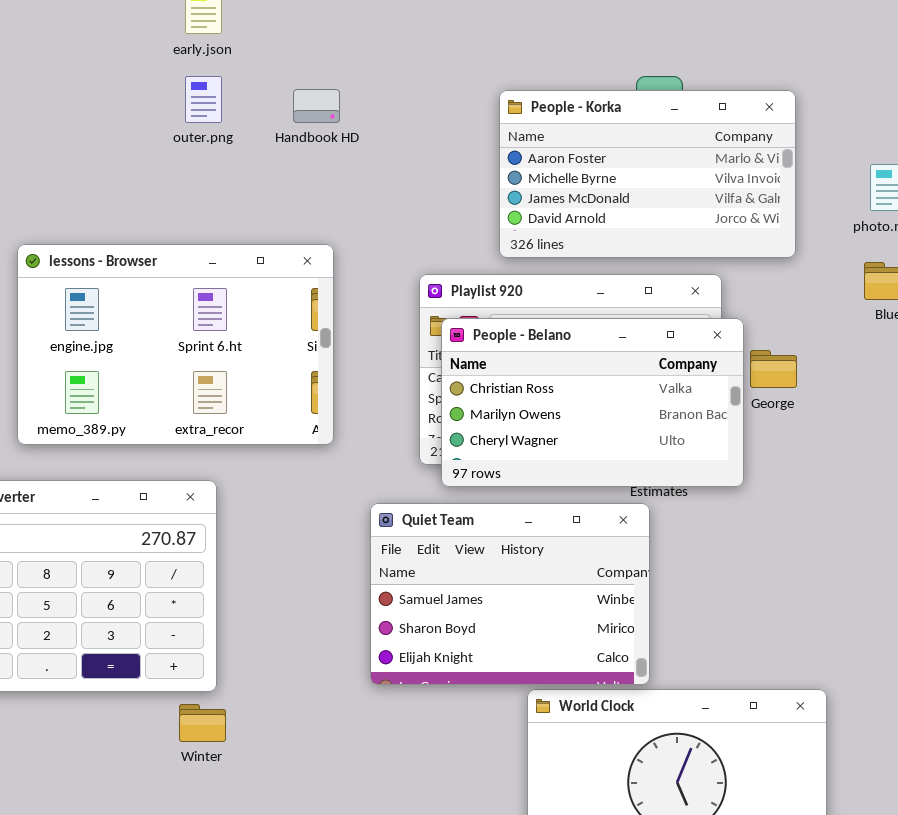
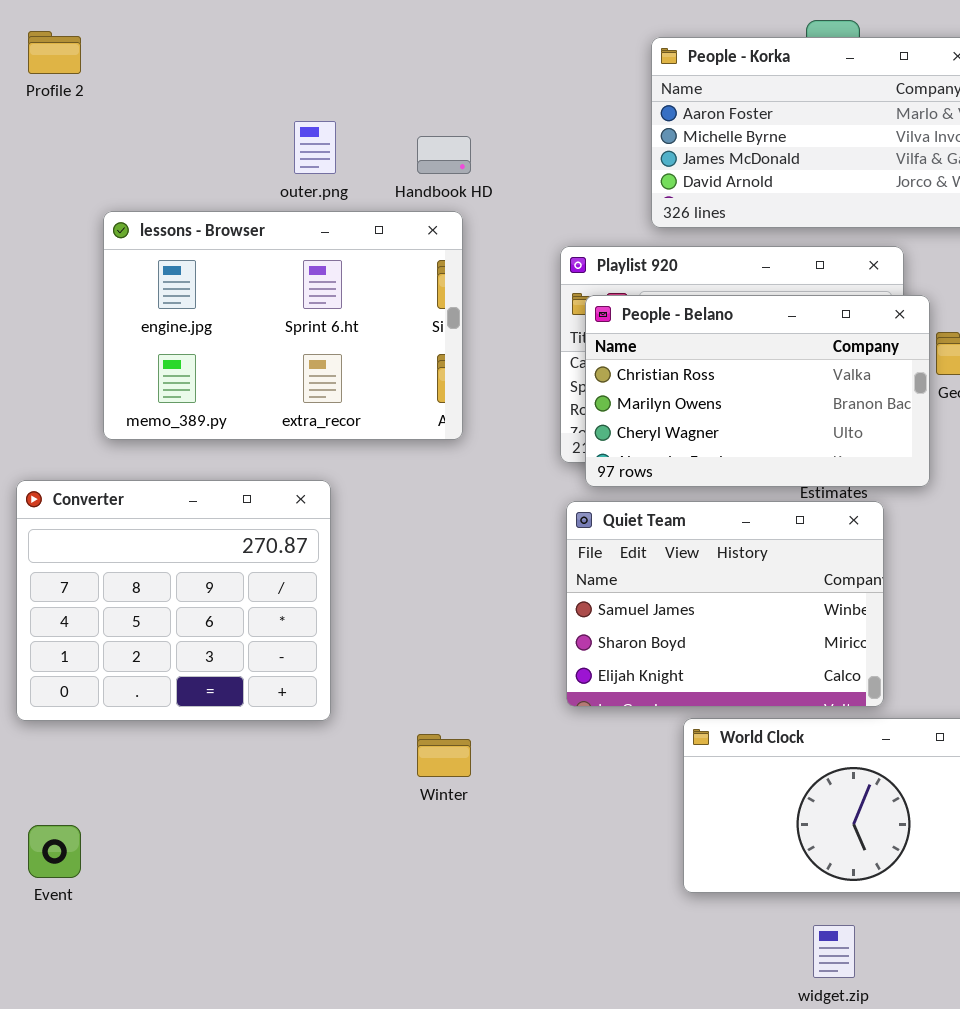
outer.png: [185,76,222,123] -> [294,121,336,174], moved
Handbook HD: [293,89,340,123] -> [417,136,471,174], moved
Quiet Team: [370,503,650,685] -> [566,501,884,707], moved
Winter: [179,704,226,742] -> [417,734,471,777], moved

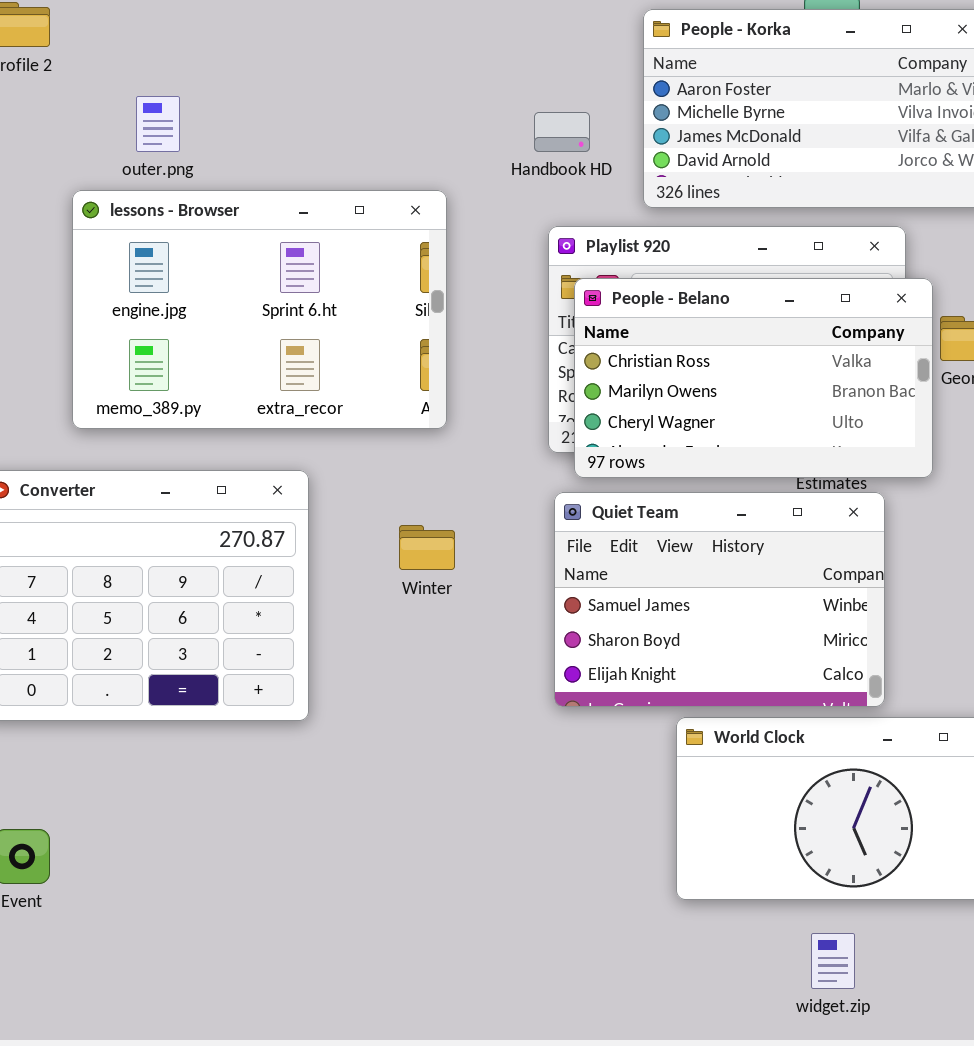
outer.png: [294,121,336,174] -> [136,96,180,152], moved
Handbook HD: [417,136,471,174] -> [534,112,590,152], moved
Winter: [417,734,471,777] -> [399,525,455,570], moved

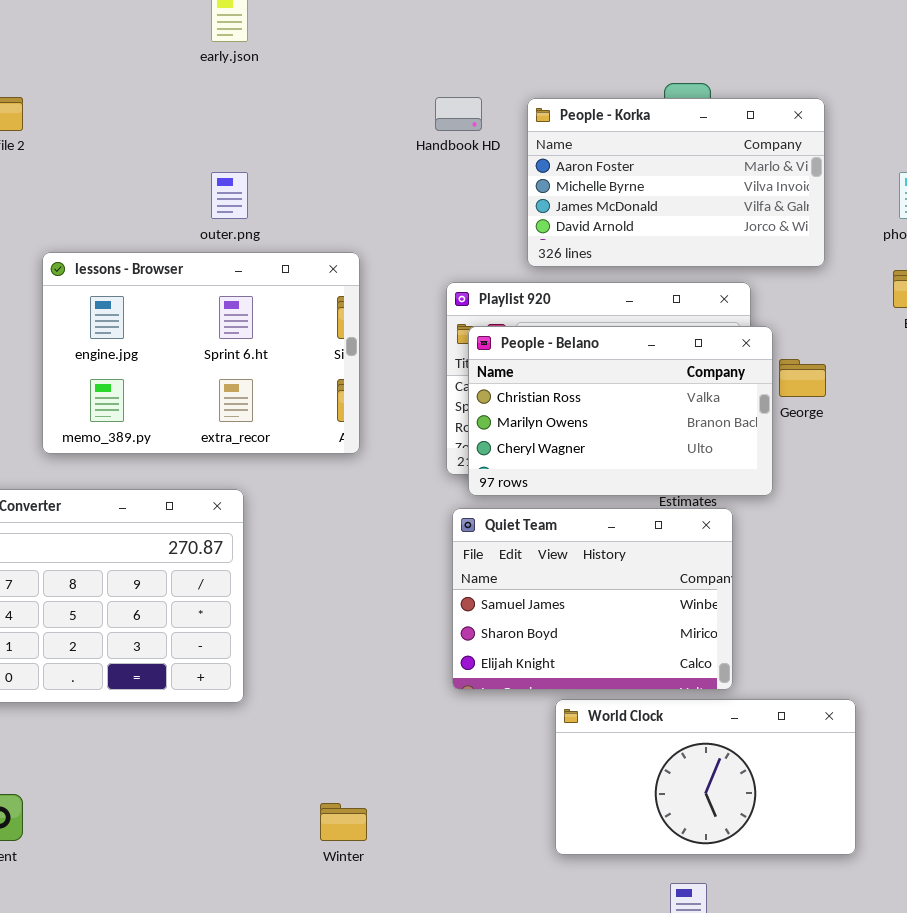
outer.png: [136,96,180,152] -> [211,172,248,219], moved
Handbook HD: [534,112,590,152] -> [435,97,482,131], moved
Winter: [399,525,455,570] -> [320,803,367,841], moved

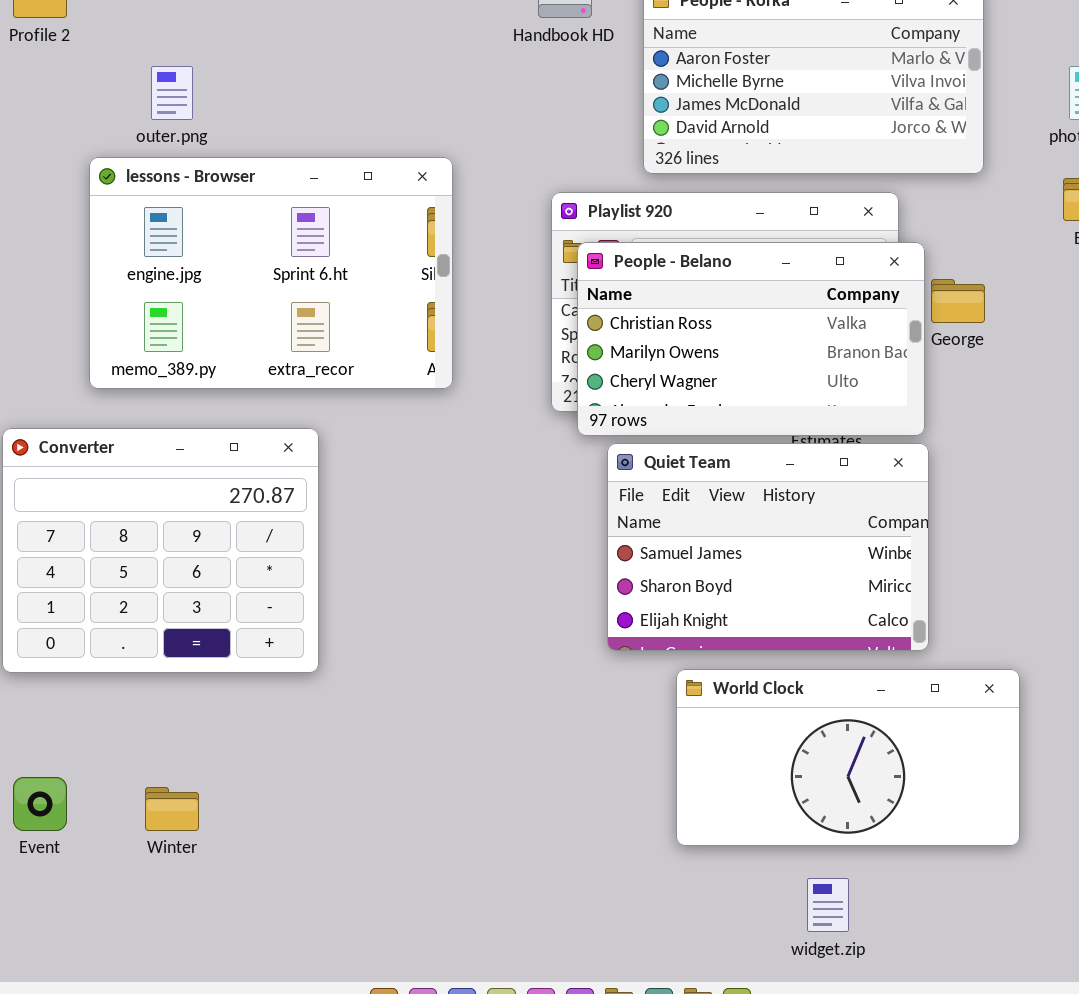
outer.png: [211,172,248,219] -> [151,66,193,120], moved
Quiet Team: [452,508,733,690] -> [607,443,929,651], moved
Winter: [320,803,367,841] -> [145,787,199,831], moved

